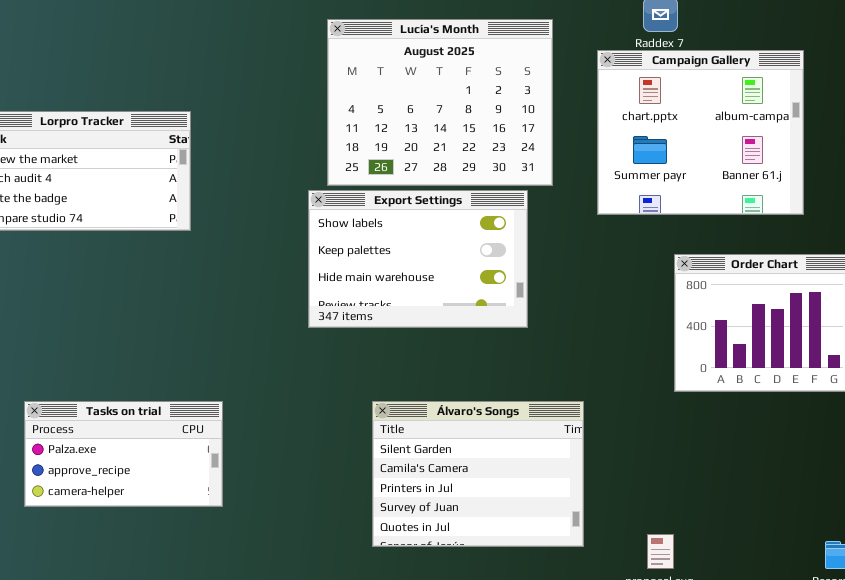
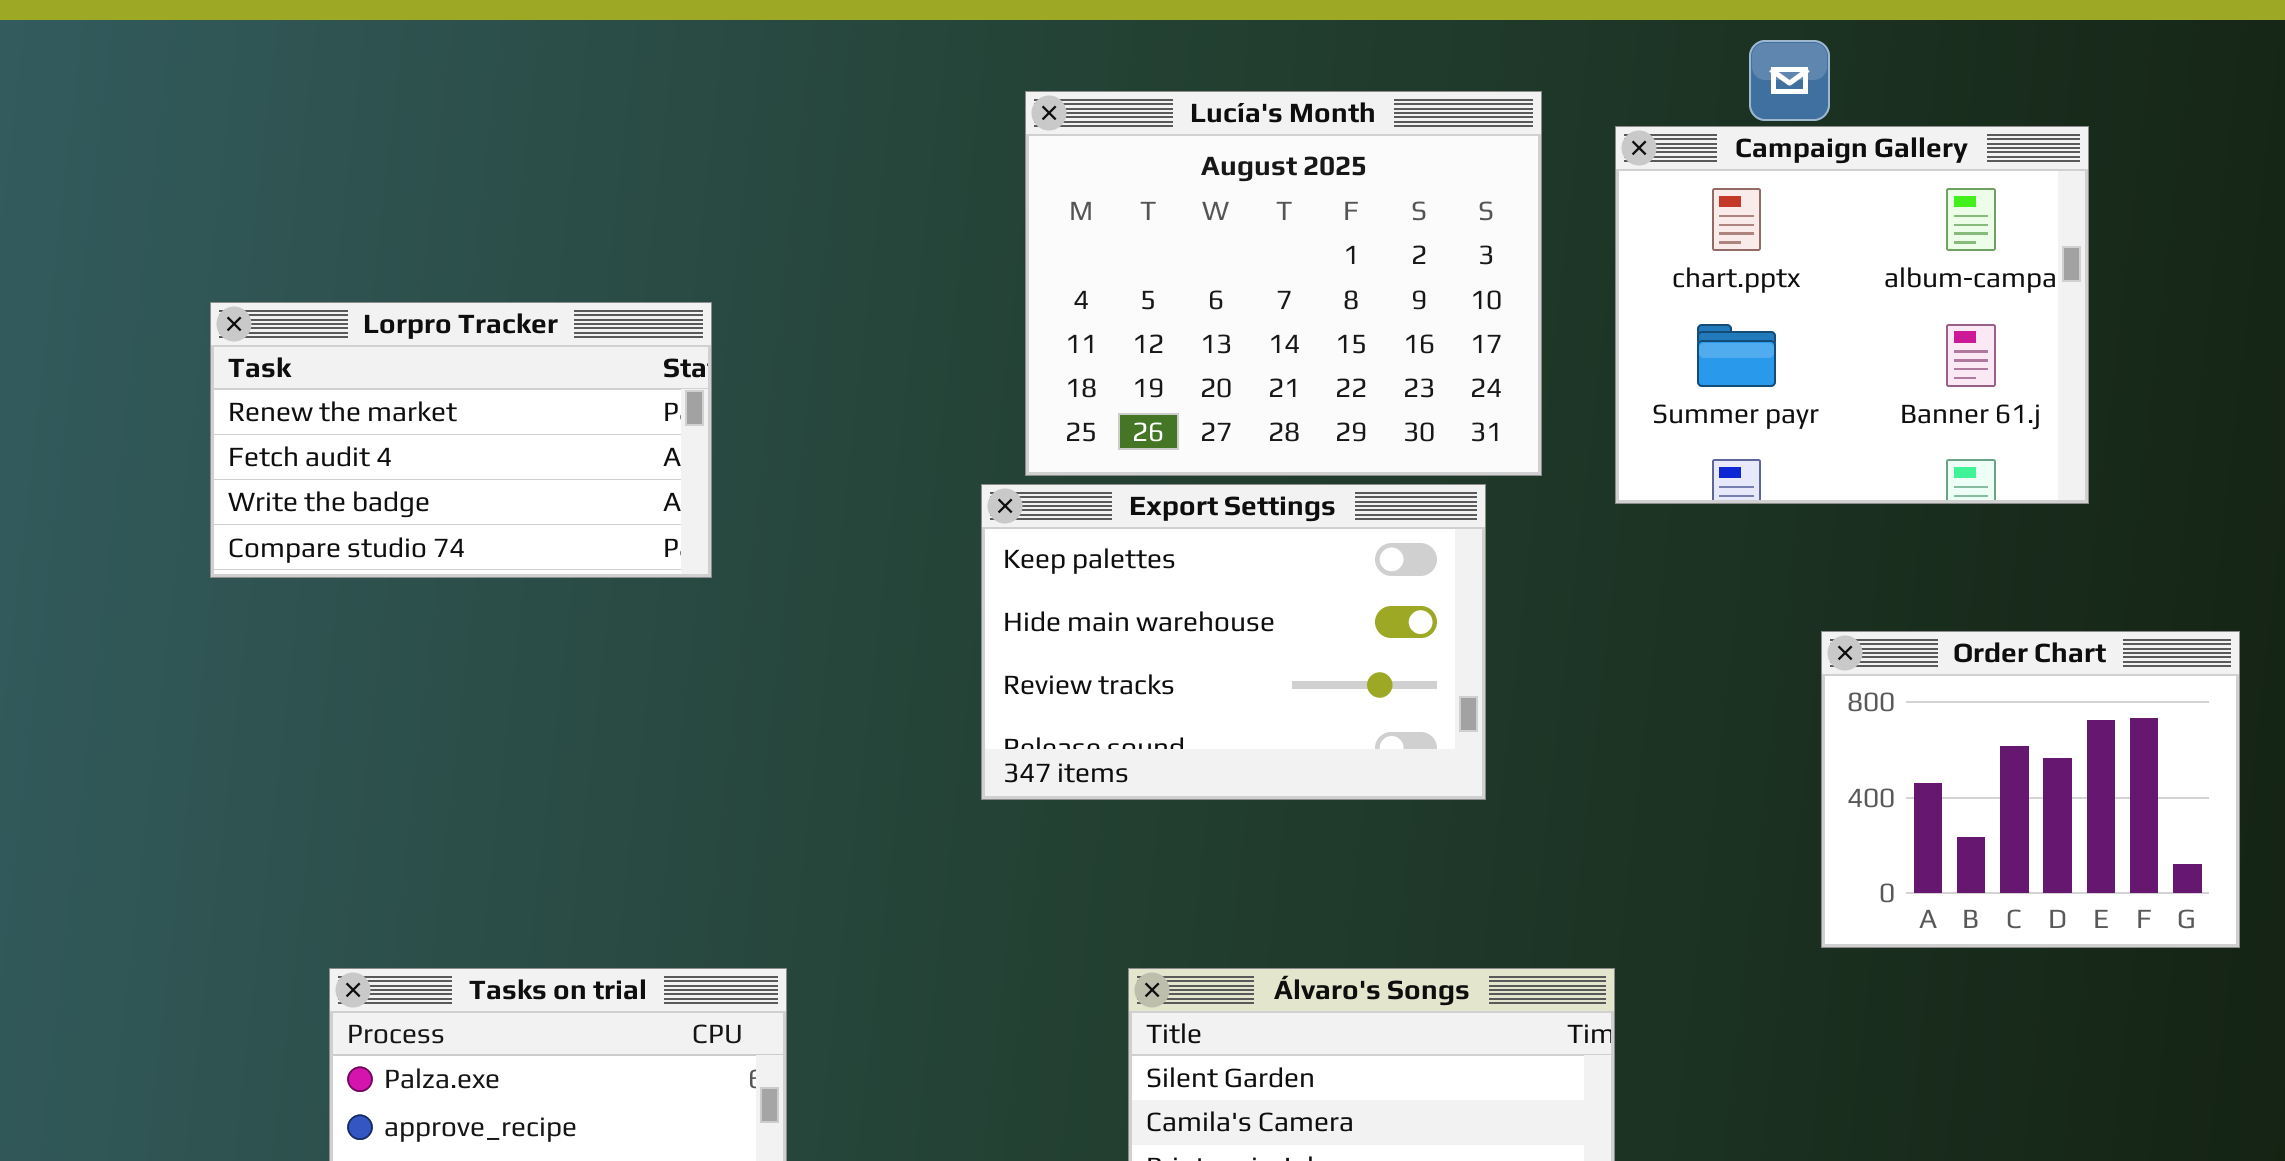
Campaign Gallery: [597,50,804,215] -> [1615,126,2089,504], moved
Export Settings: [308,190,528,328] -> [981,484,1486,800], scrolled down 1 row

